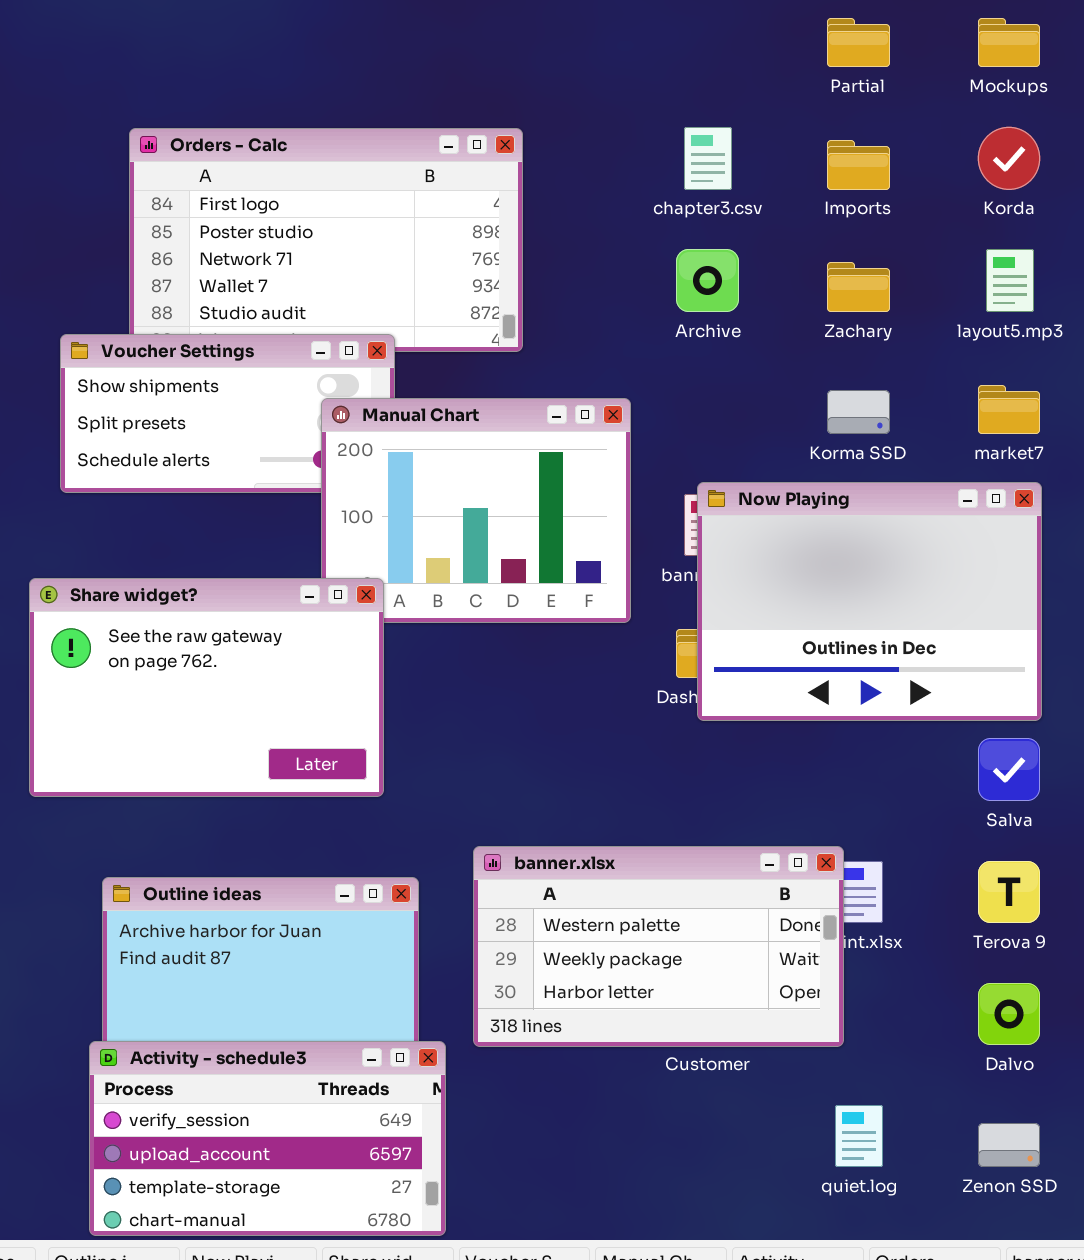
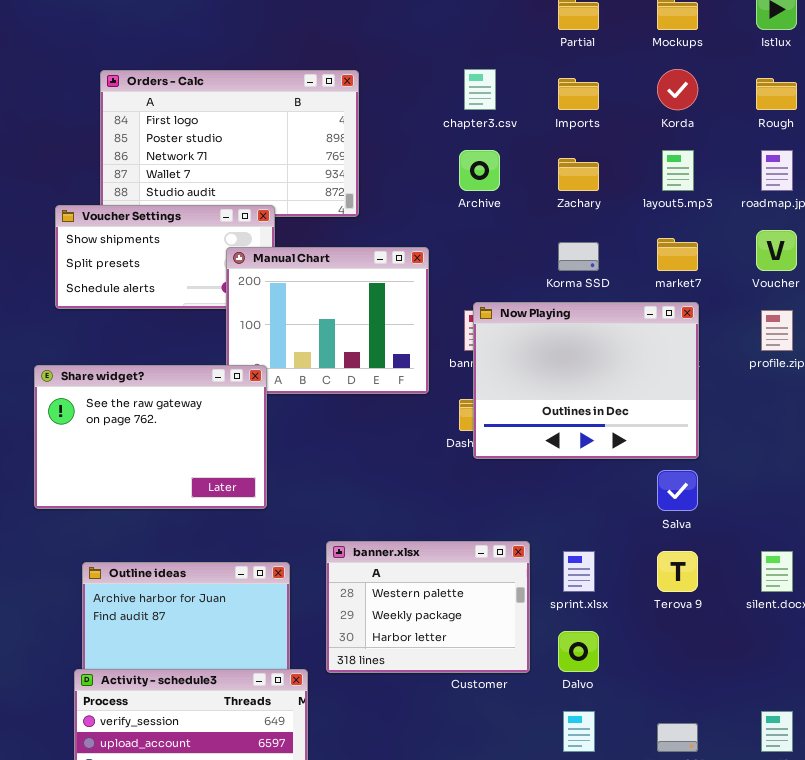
banner.xlsx: [473,846,844,1047] -> [326,541,530,673], resized
Dalvo: [978,983,1040,1045] -> [558,631,599,672], moved

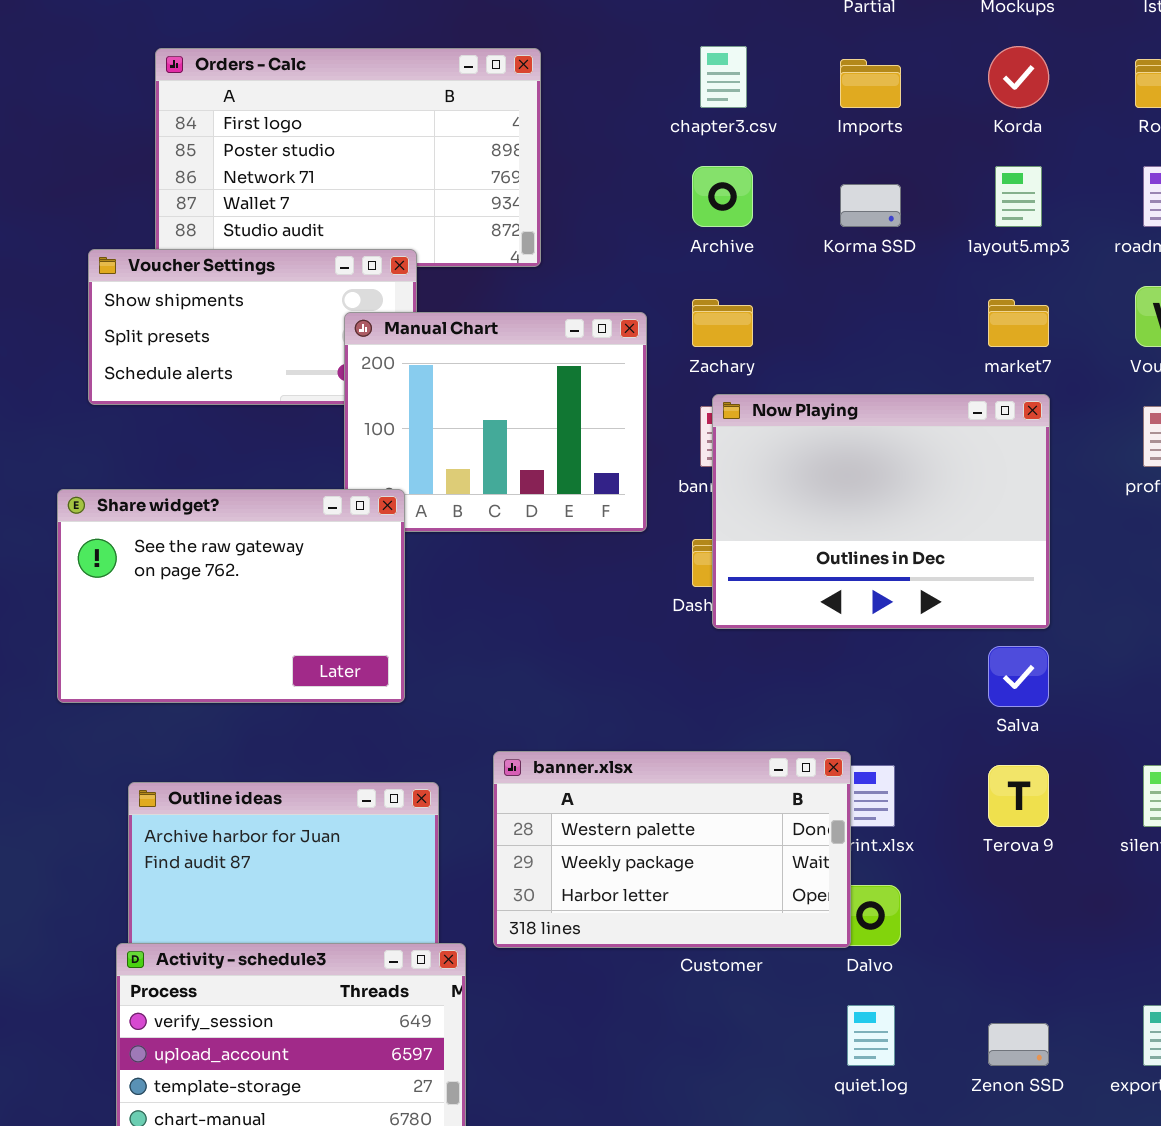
Zachary: [558,158,599,191] -> [692,299,753,347], moved
Korma SSD: [558,242,599,271] -> [840,184,901,227], moved
banner.xlsx: [326,541,530,673] -> [493,751,851,948], resized

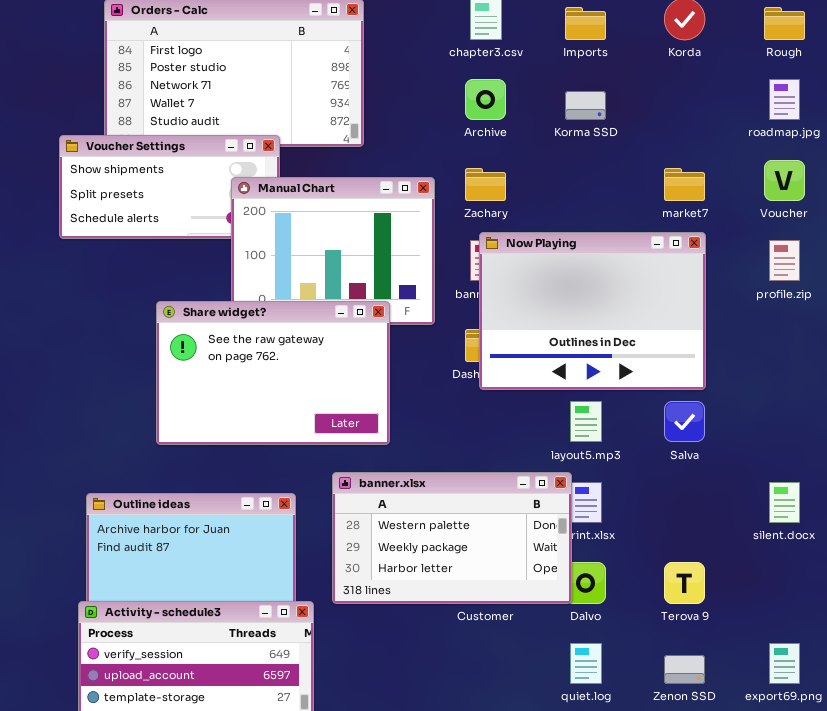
layout5.mp3: [995,166,1042,227] -> [570,401,602,442], moved
Share widget?: [57,489,405,703] -> [156,301,390,445], moved
Terova 9: [988,765,1049,827] -> [664,562,705,604], moved

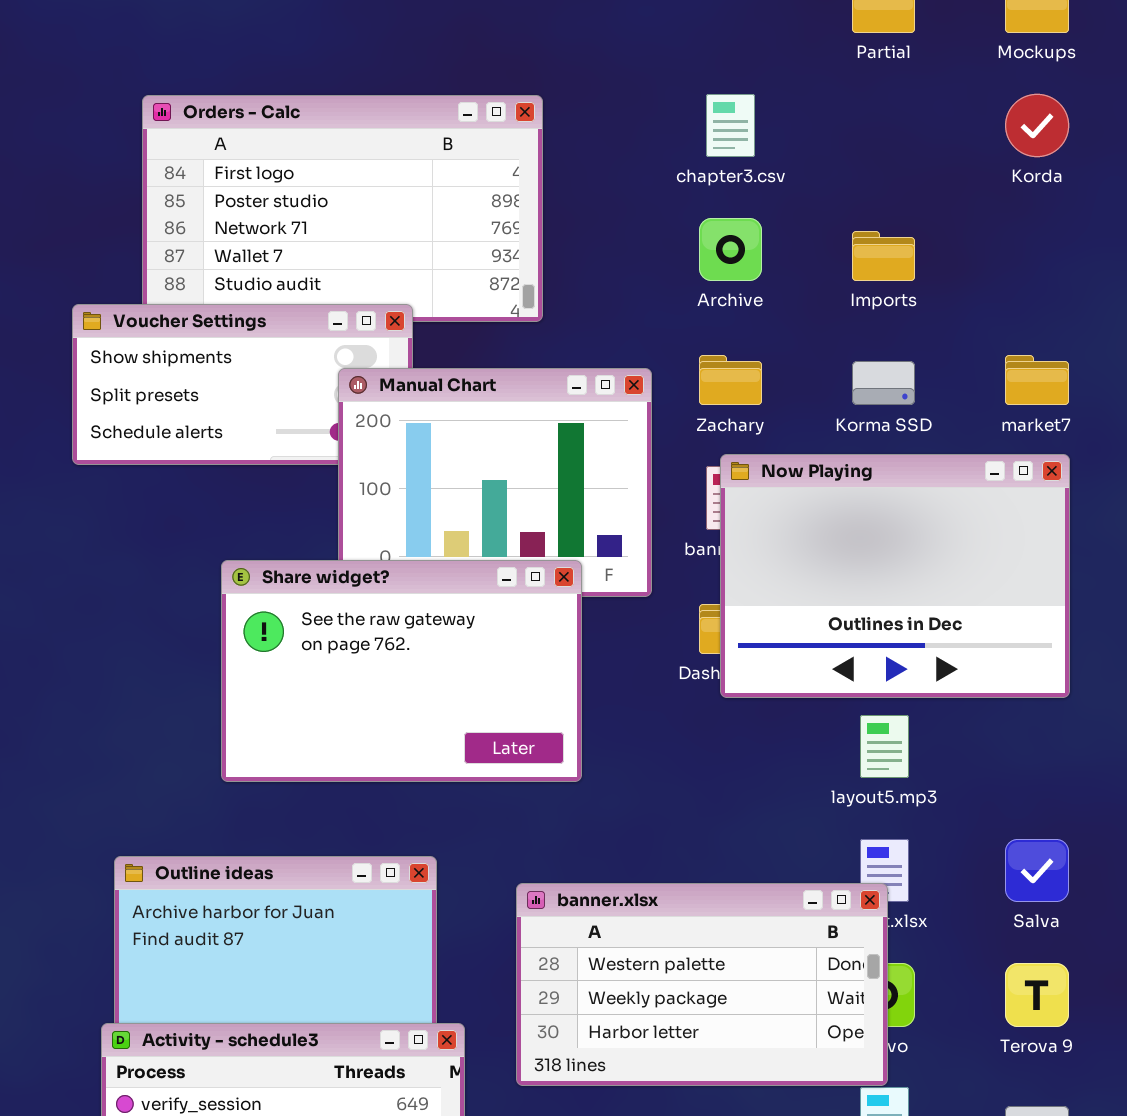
Imports: [565,7,606,40] -> [852,231,915,281], moved
Korma SSD: [565,91,606,120] -> [852,361,915,405], moved
Salva: [664,401,705,442] -> [1005,839,1069,902], moved
banner.xlsx: [332,472,572,604] -> [516,883,888,1086], moved

